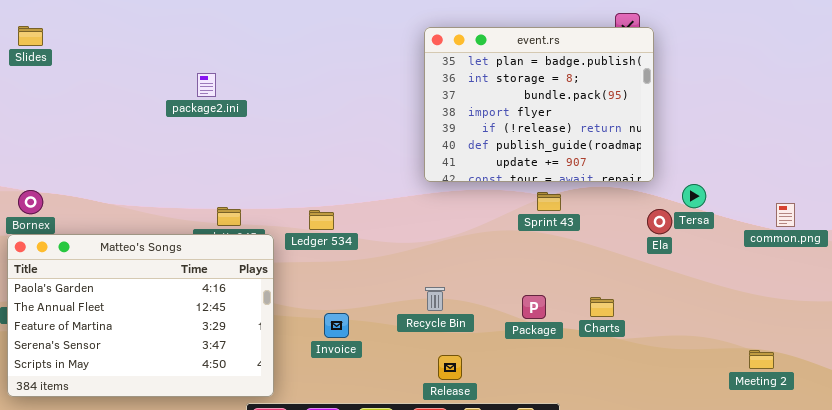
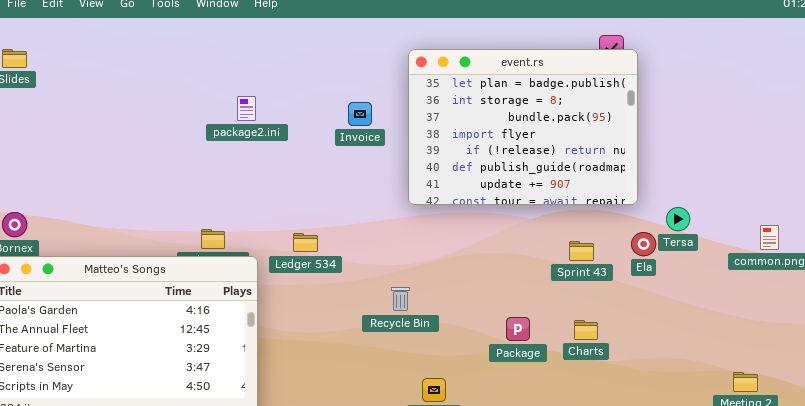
package2.ini: [197,73,216,97] -> [237,96,256,121], moved
Sprint 43: [537,192,561,211] -> [569,241,594,261], moved
Recycle Bin: [425,287,445,311] -> [391,287,410,311], moved
Invoice: [324,313,349,338] -> [348,102,372,126], moved

